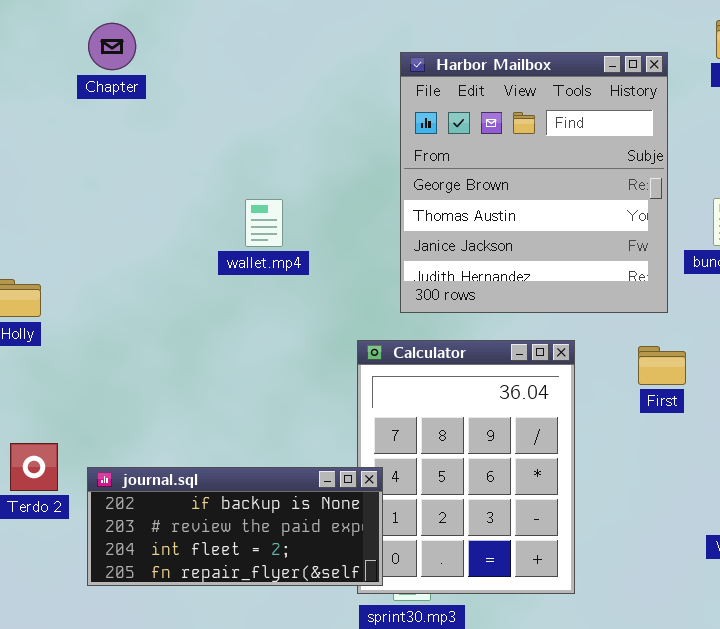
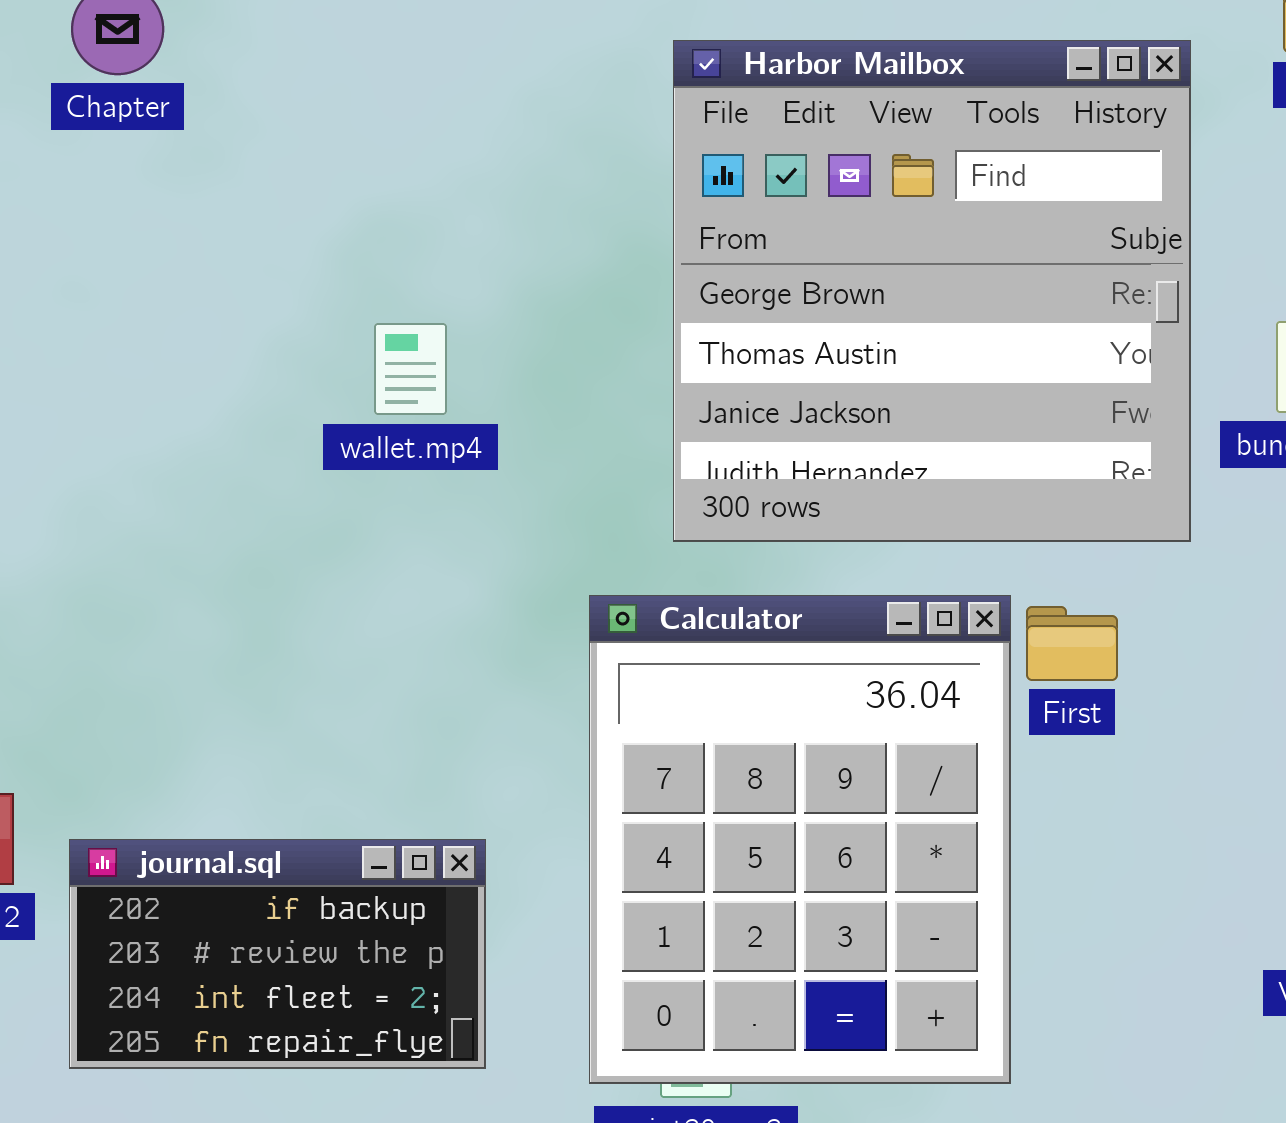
First: [638,346,686,385] -> [1026,606,1118,681], moved
journal.sql: [87,467,383,586] -> [69,839,486,1069], resized

